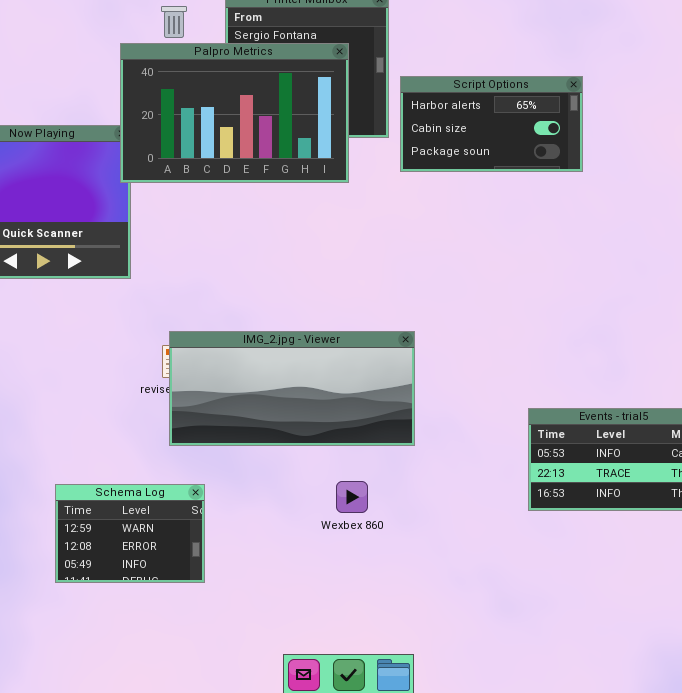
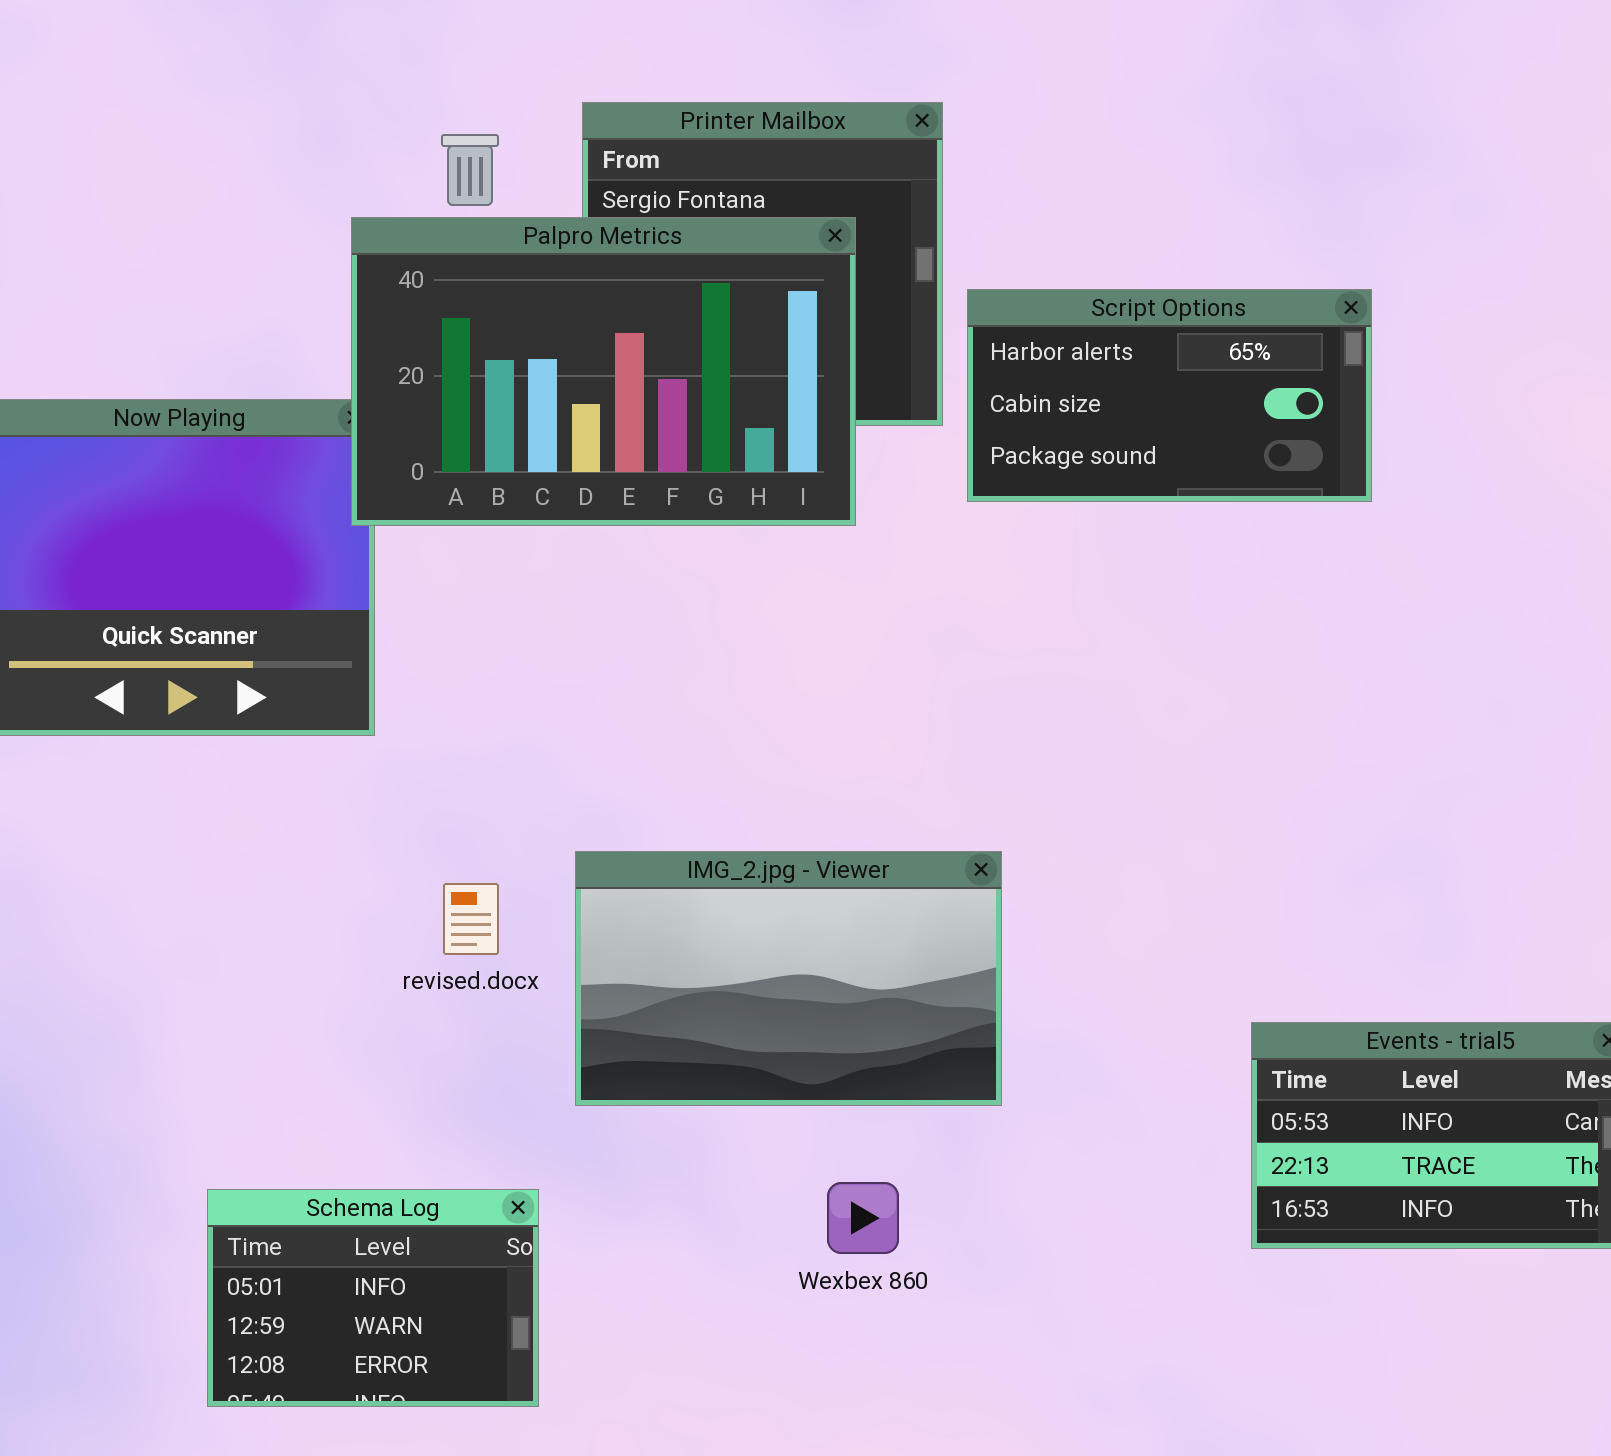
IMG_2.jpg - Viewer: [169,331,415,446] -> [575,851,1002,1106], resized
Schema Log: [55,484,205,583] -> [207,1189,539,1407], scrolled up 1 row

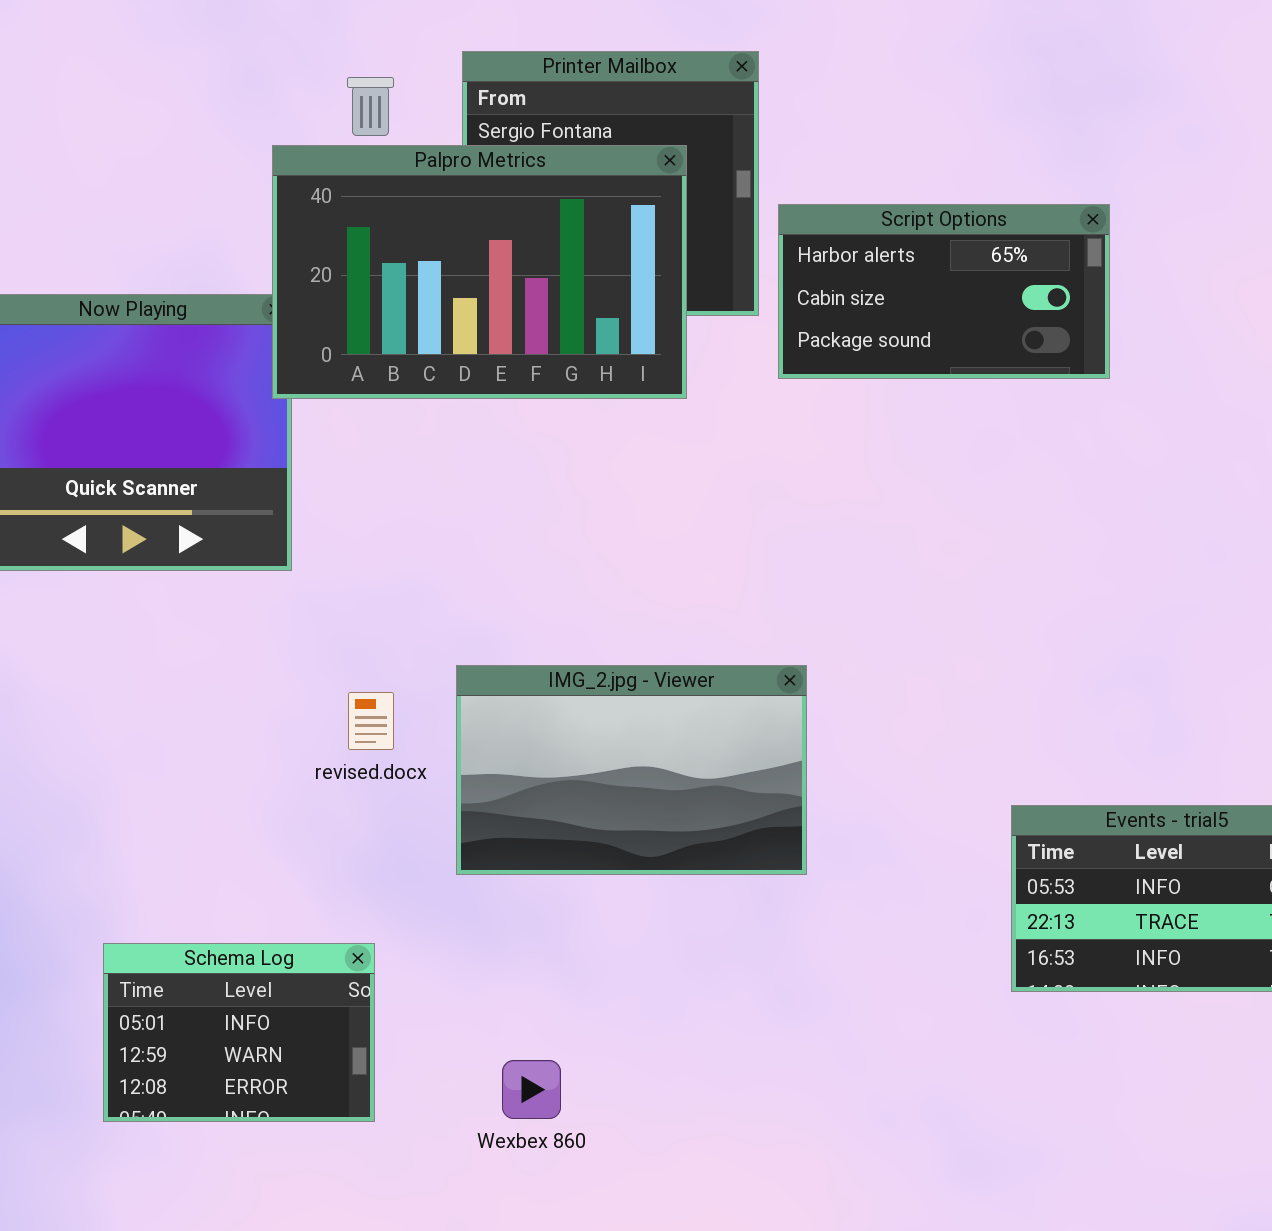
Wexbex 860: [827,1182,899,1254] -> [502,1060,561,1119], moved
Schema Log: [207,1189,539,1407] -> [103,943,375,1122], moved

